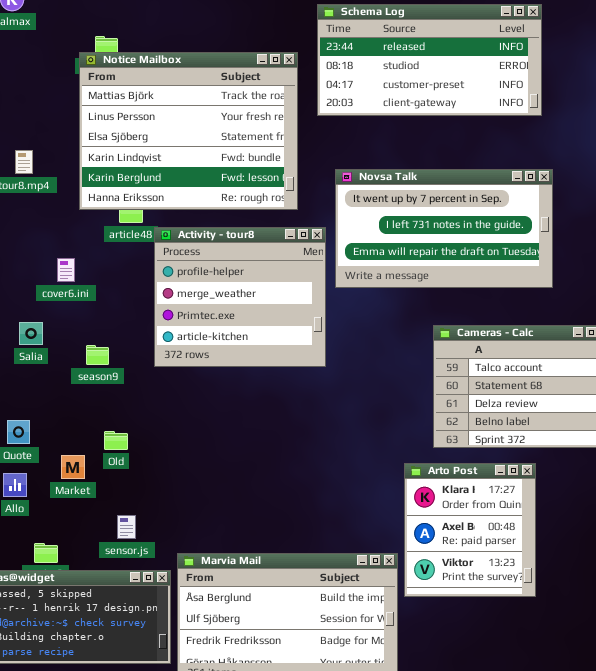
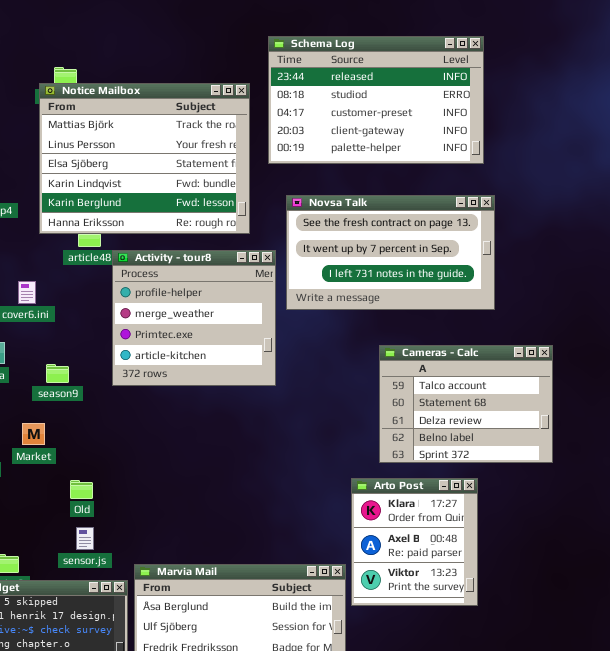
Schema Log: [317,4,542,116] -> [268,36,484,164], resized
Novsa Talk: [335,169,553,288] -> [286,195,495,310], scrolled up 1 row
Old: [104,431,128,450] -> [70,480,93,499], moved
Market: [61,455,85,479] -> [22,423,45,445], moved

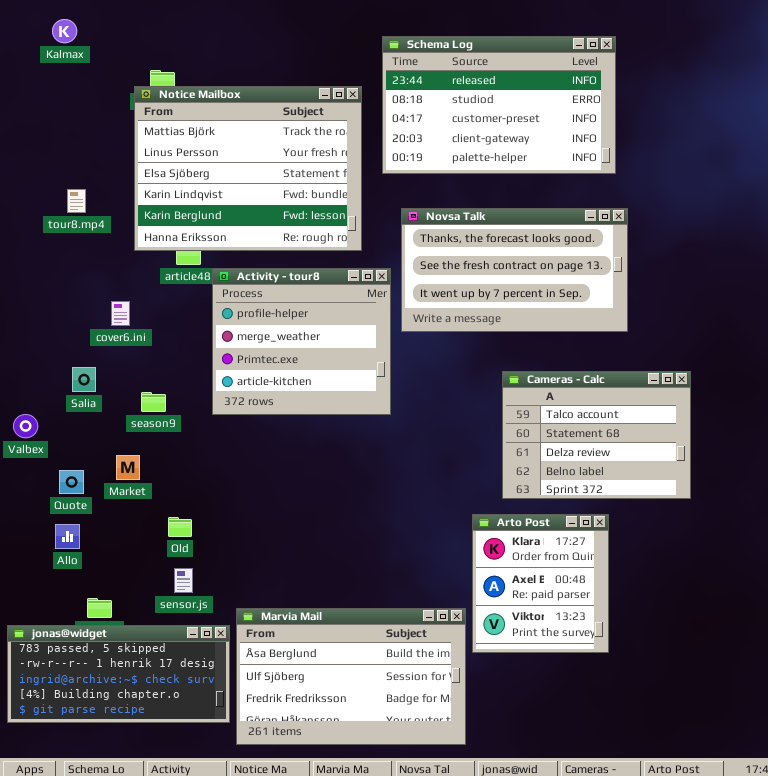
Novsa Talk: [286,195,495,310] -> [401,208,628,332], scrolled up 1 row

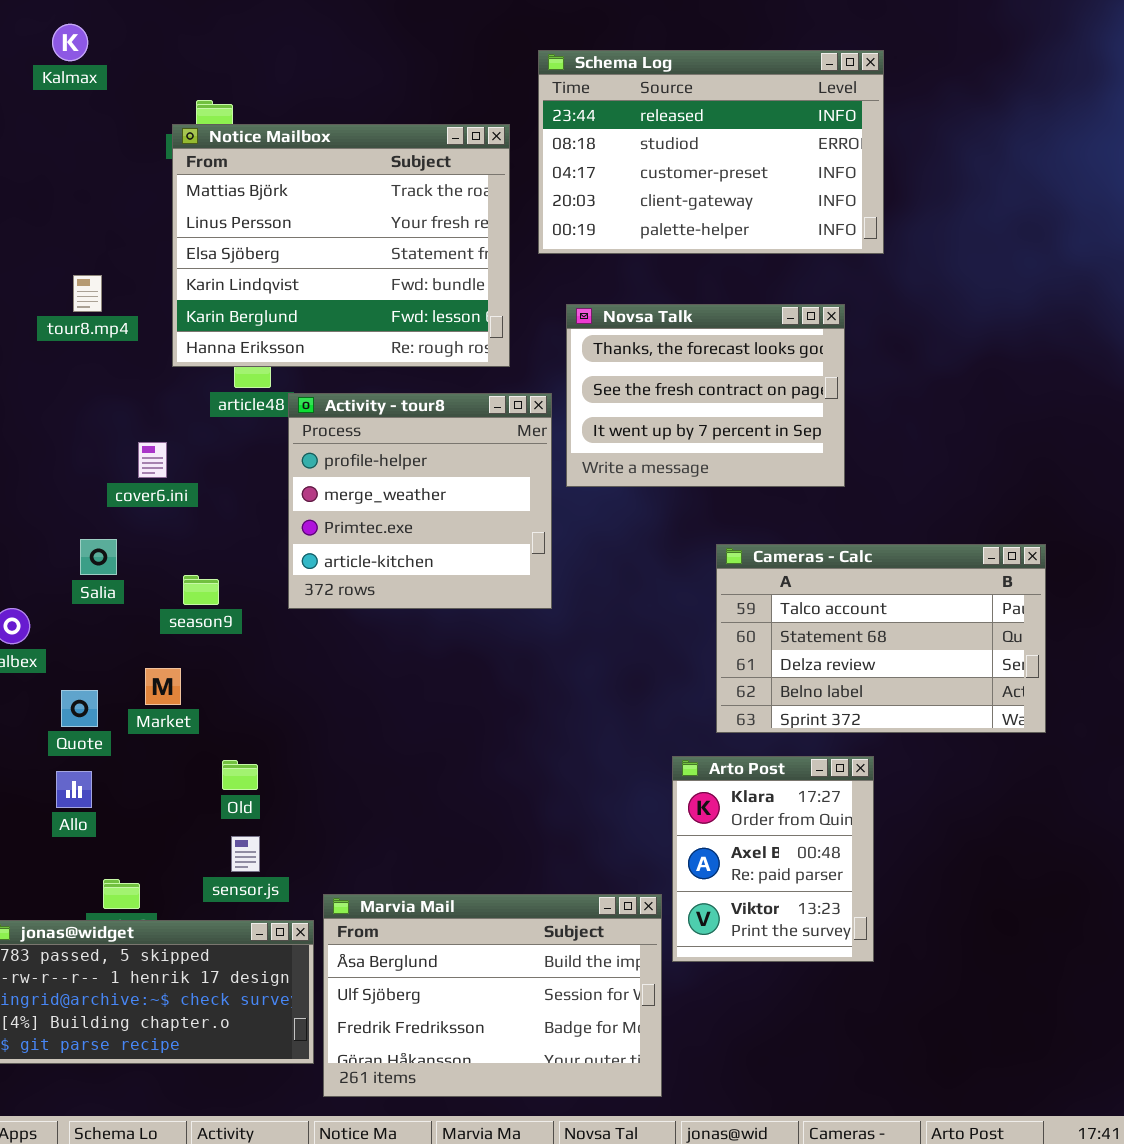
Novsa Talk: [401,208,628,332] -> [566,304,845,487], resized
Cameras - Calc: [502,371,691,499] -> [716,544,1046,733], resized

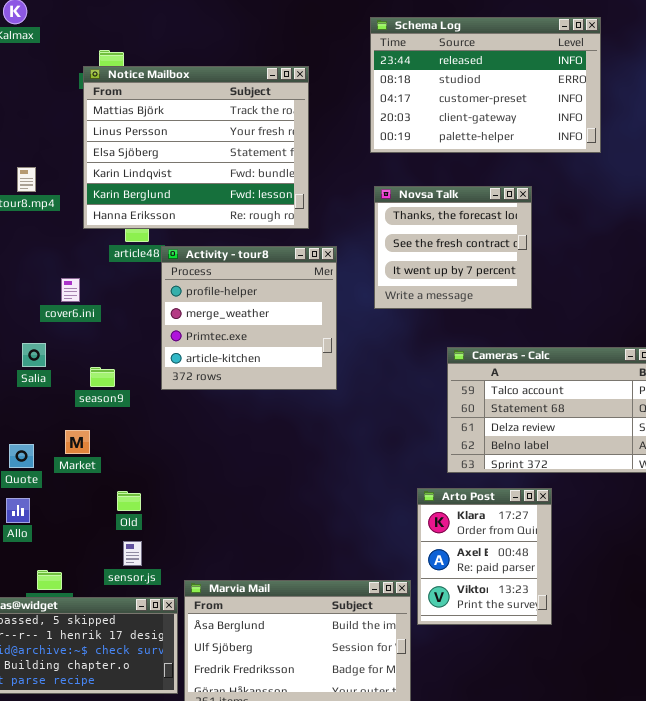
Schema Log: [538,50,884,254] -> [370,17,601,153], moved
Novsa Talk: [566,304,845,487] -> [374,186,532,309], resized

